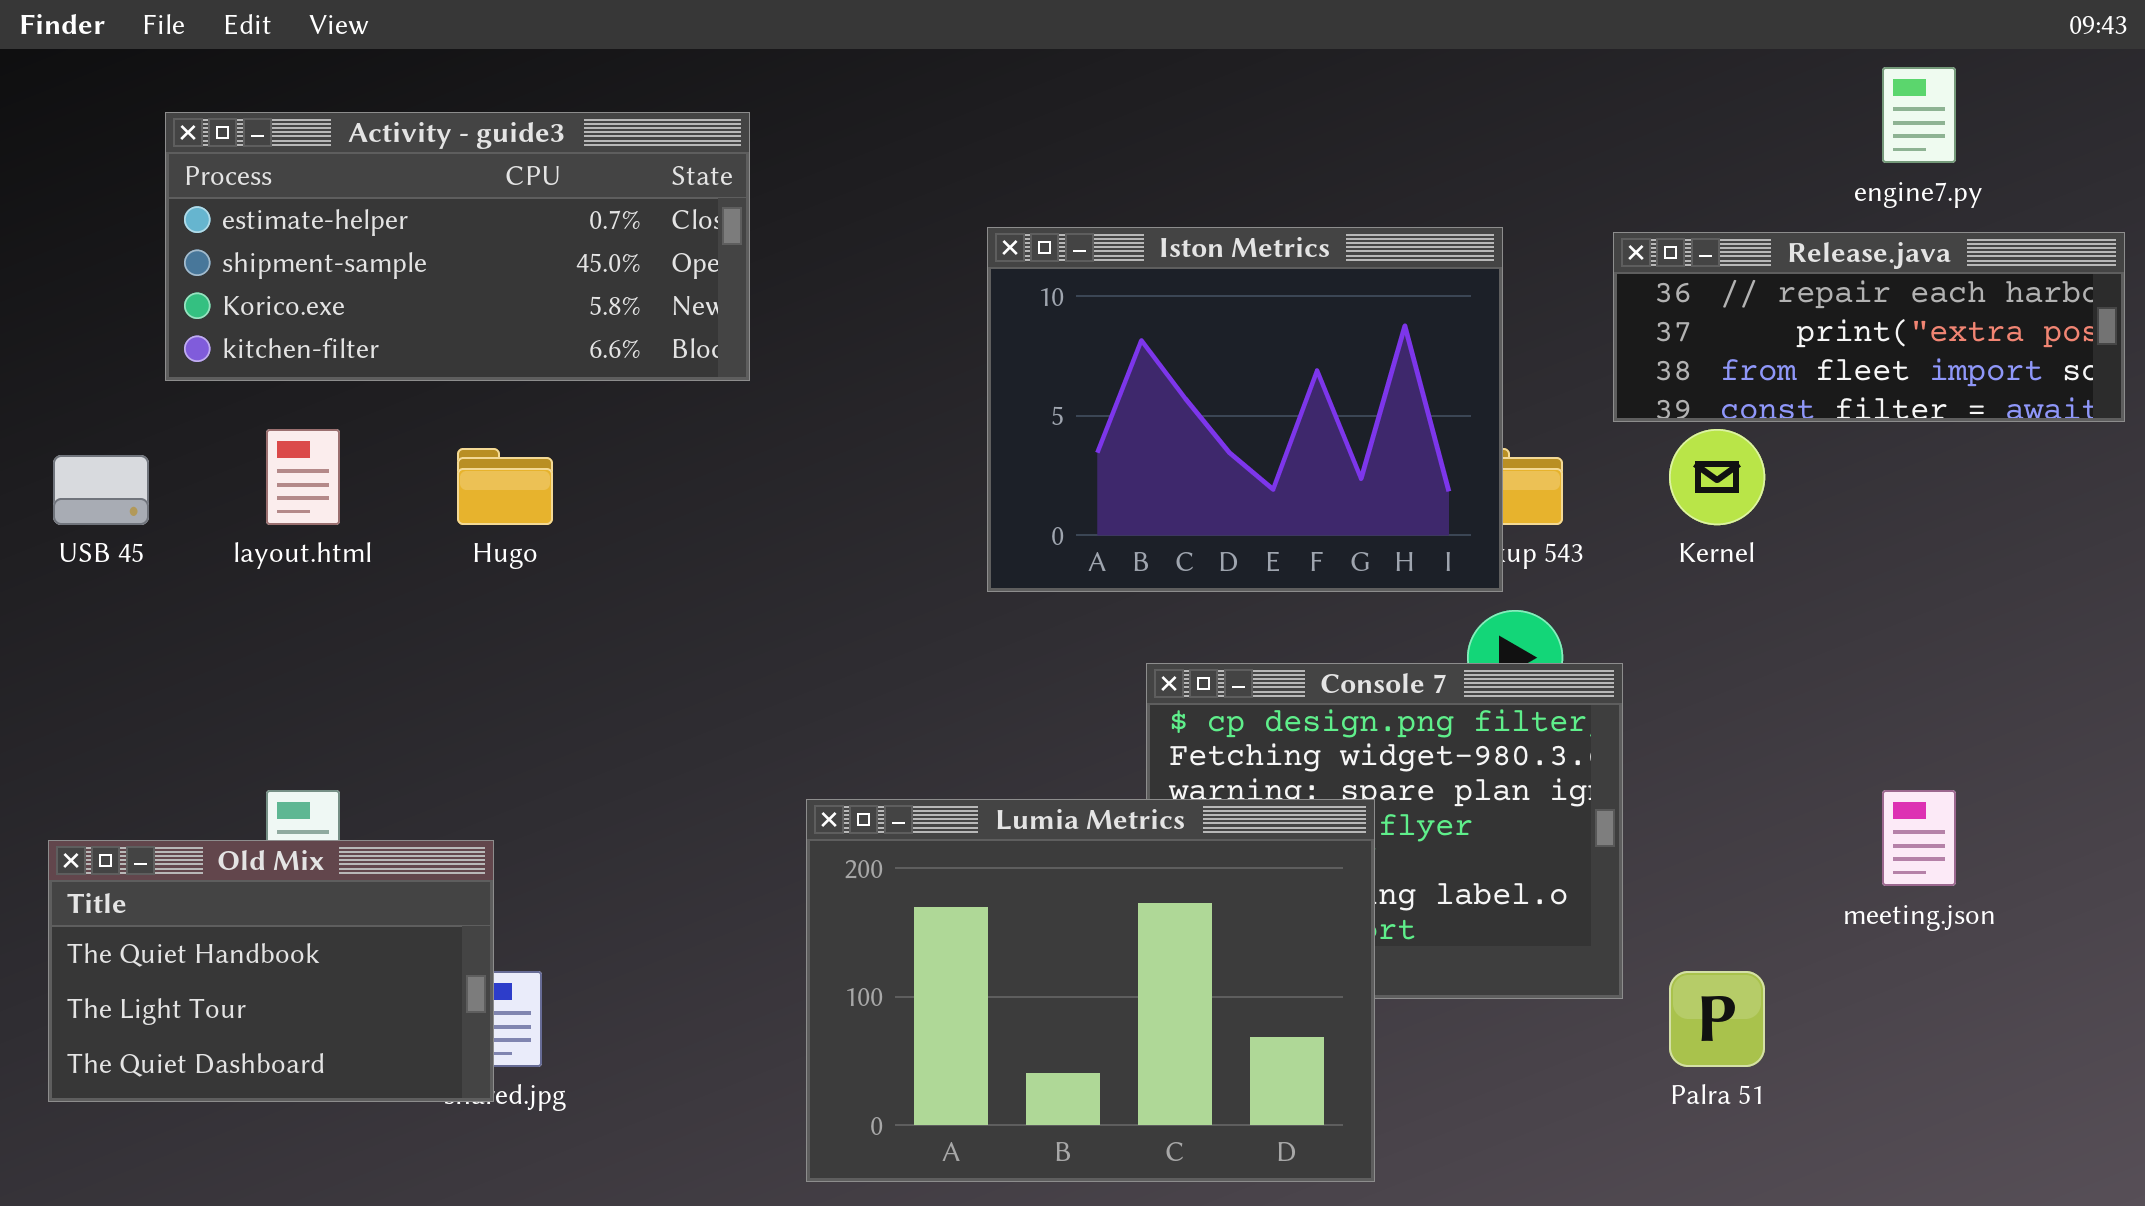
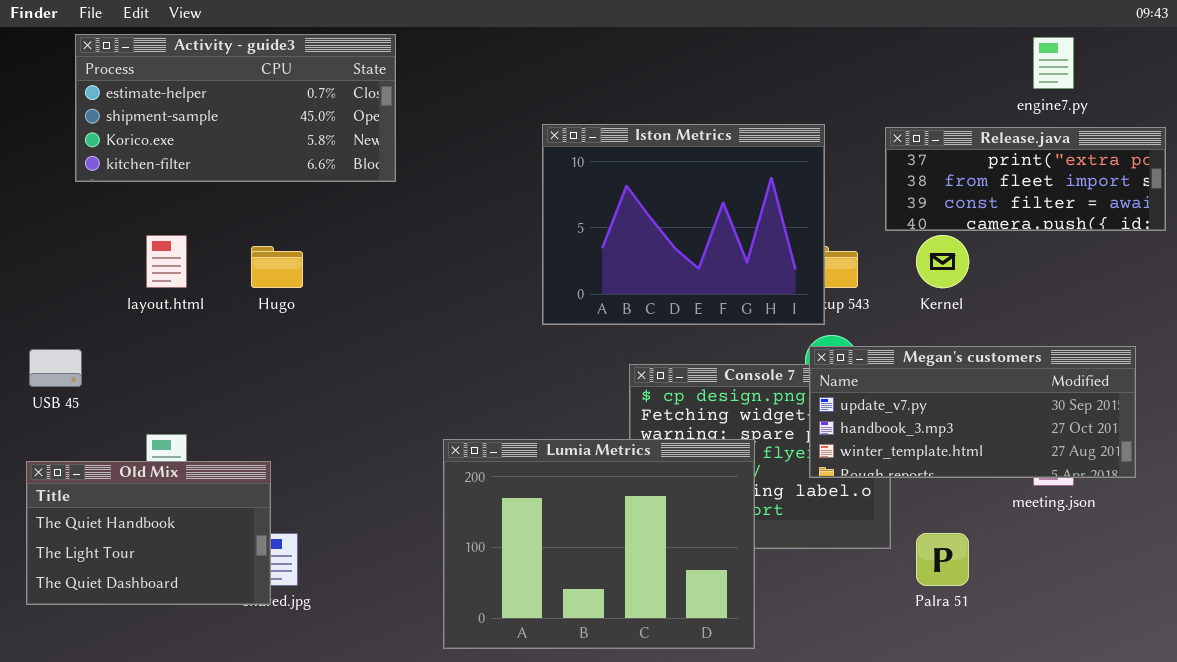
Activity - guide3: [165,112,750,381] -> [75,34,396,182], moved
Release.java: [1613,232,2125,422] -> [885,127,1166,231], scrolled down 1 row
USB 45: [53,455,149,525] -> [29,349,82,387], moved
Megan's customers: none -> [809,346,1136,478], opened

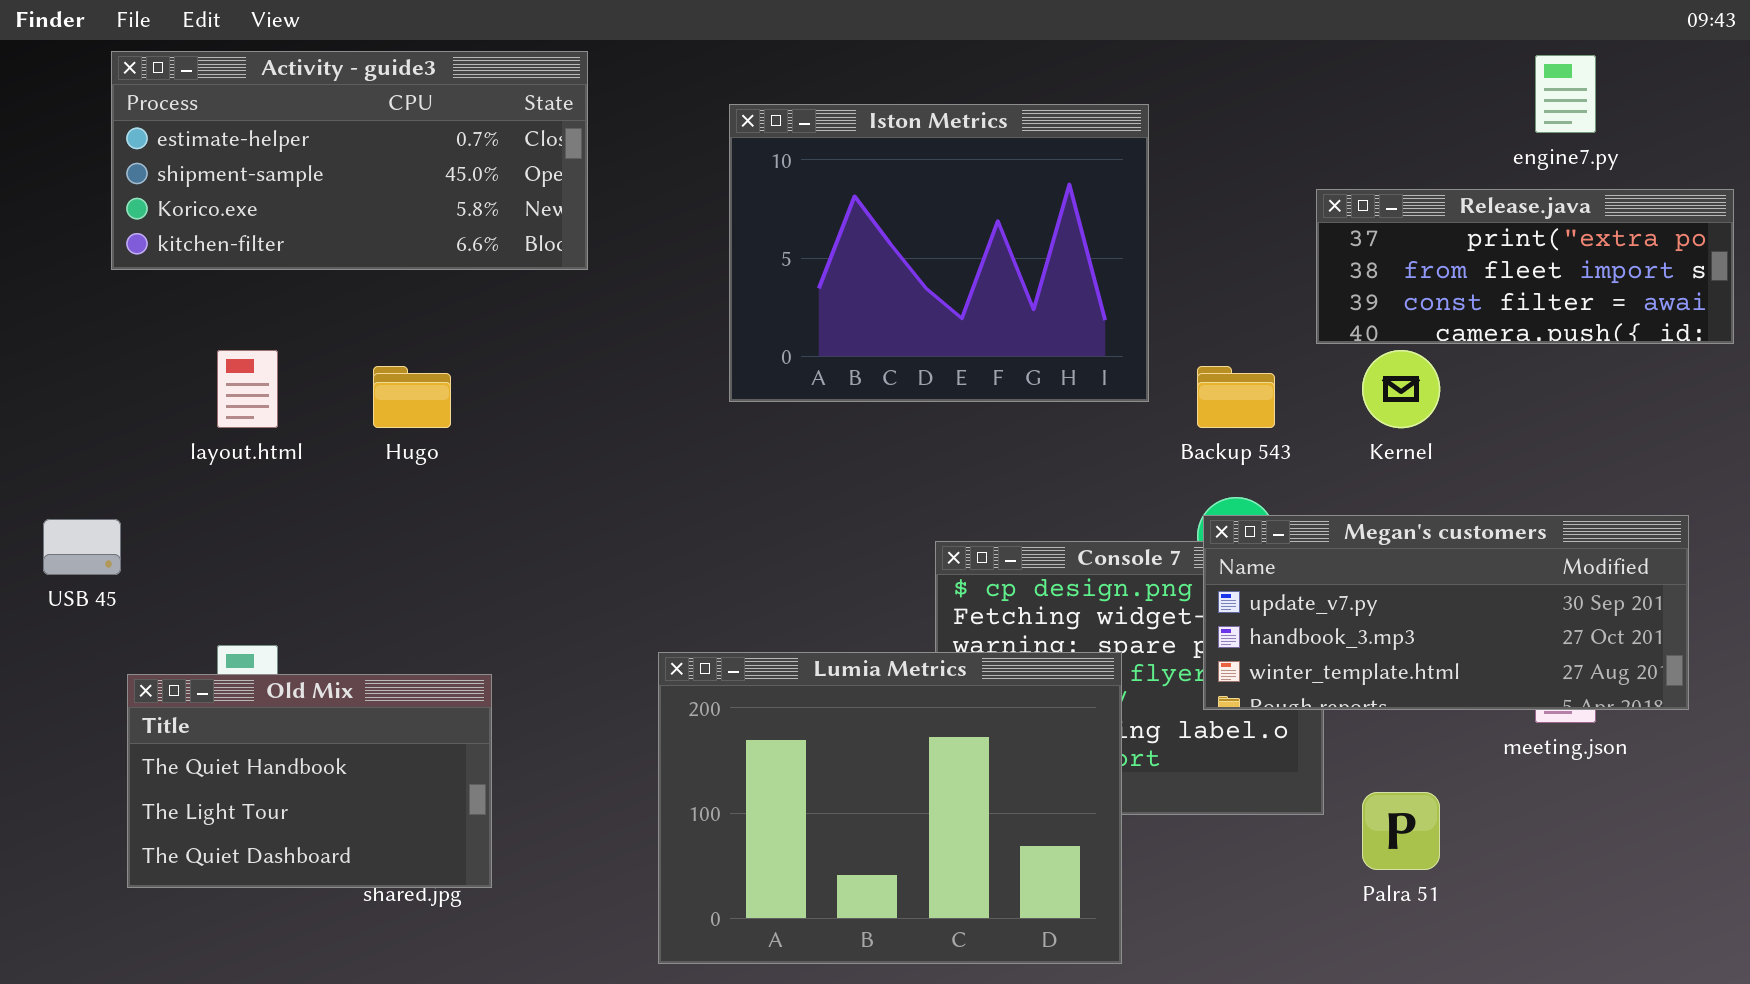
Iston Metrics: [542,124,825,325] -> [729,104,1149,402], moved
Old Mix: [26,461,271,605] -> [127,674,492,888], moved

